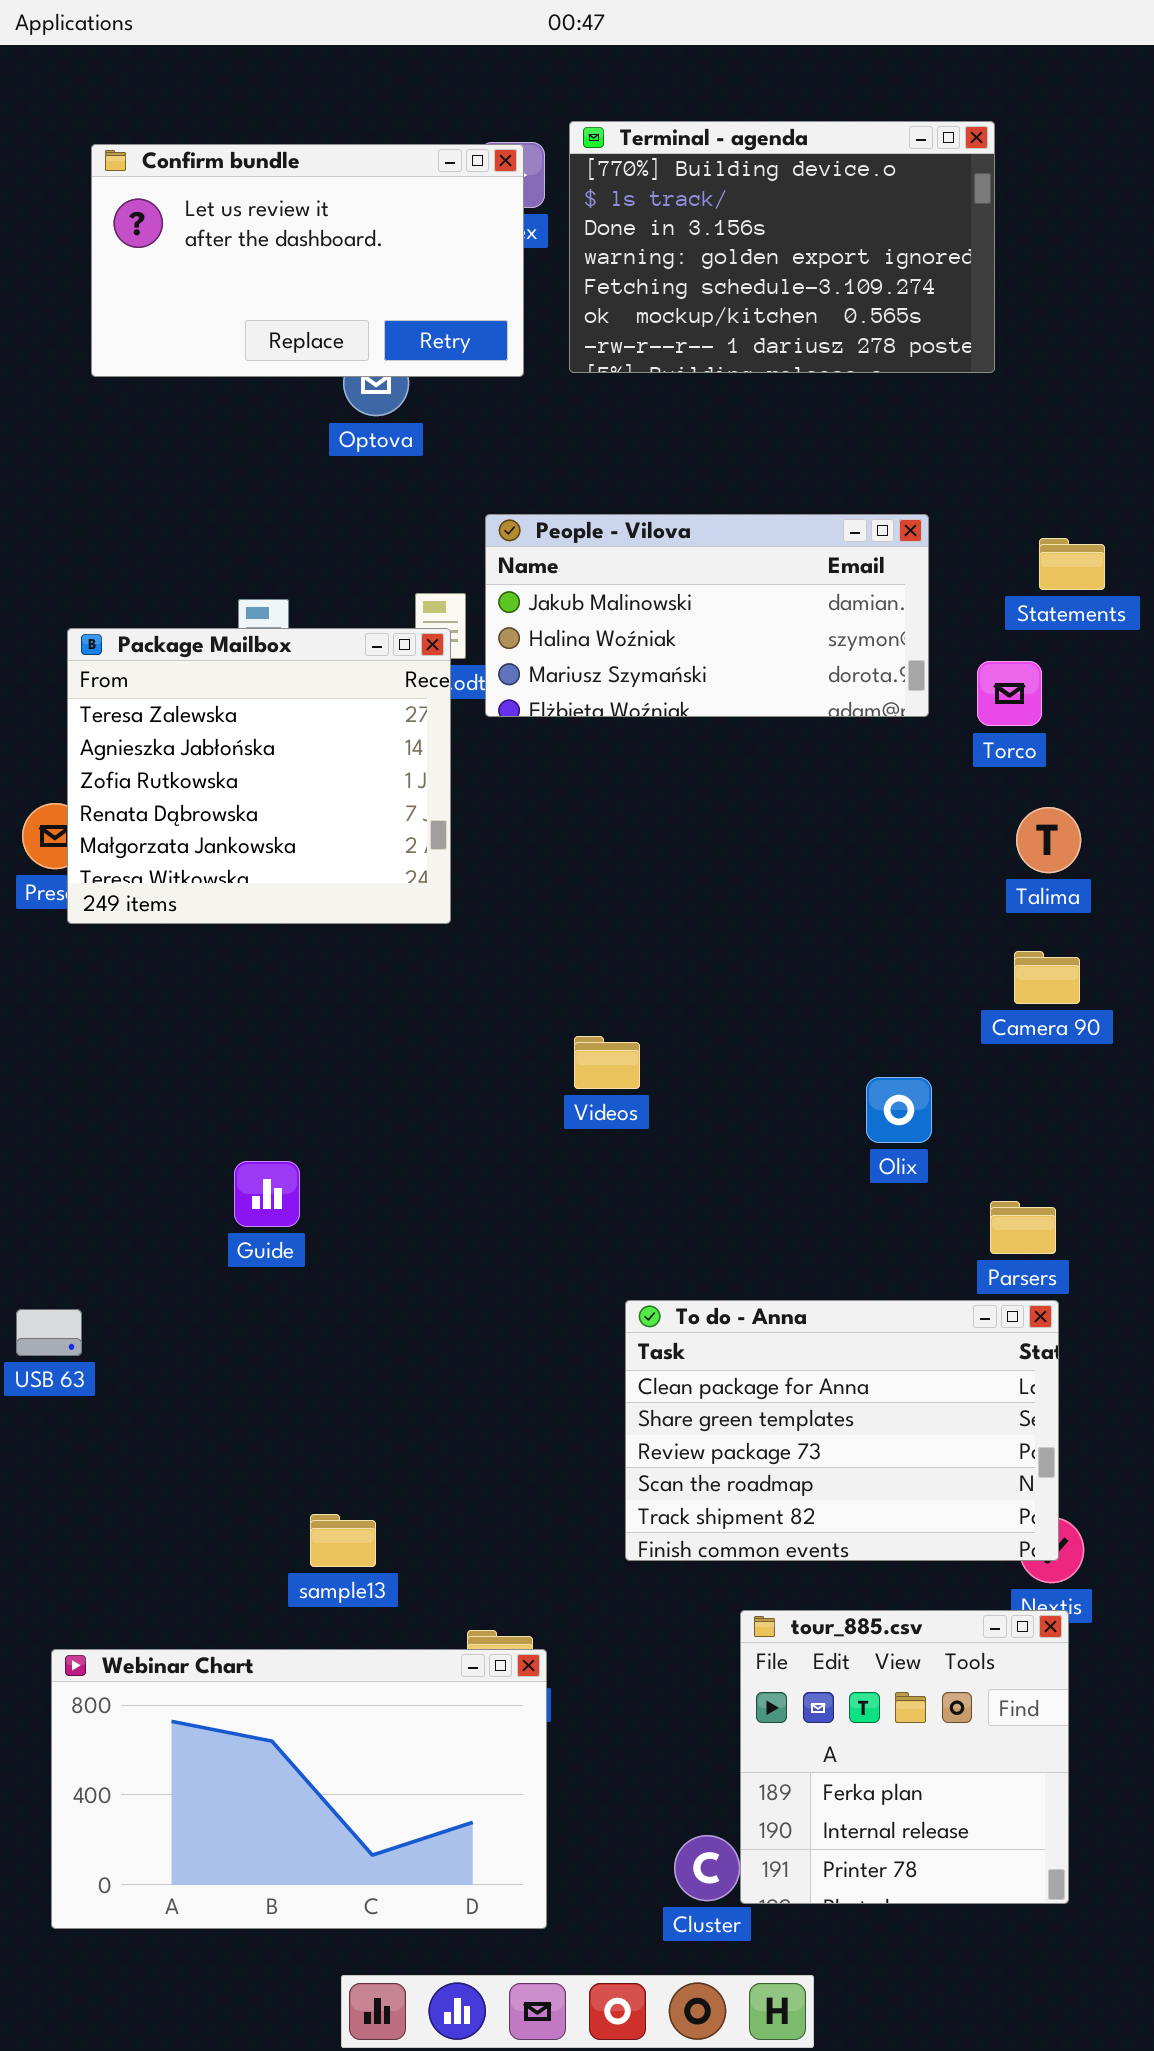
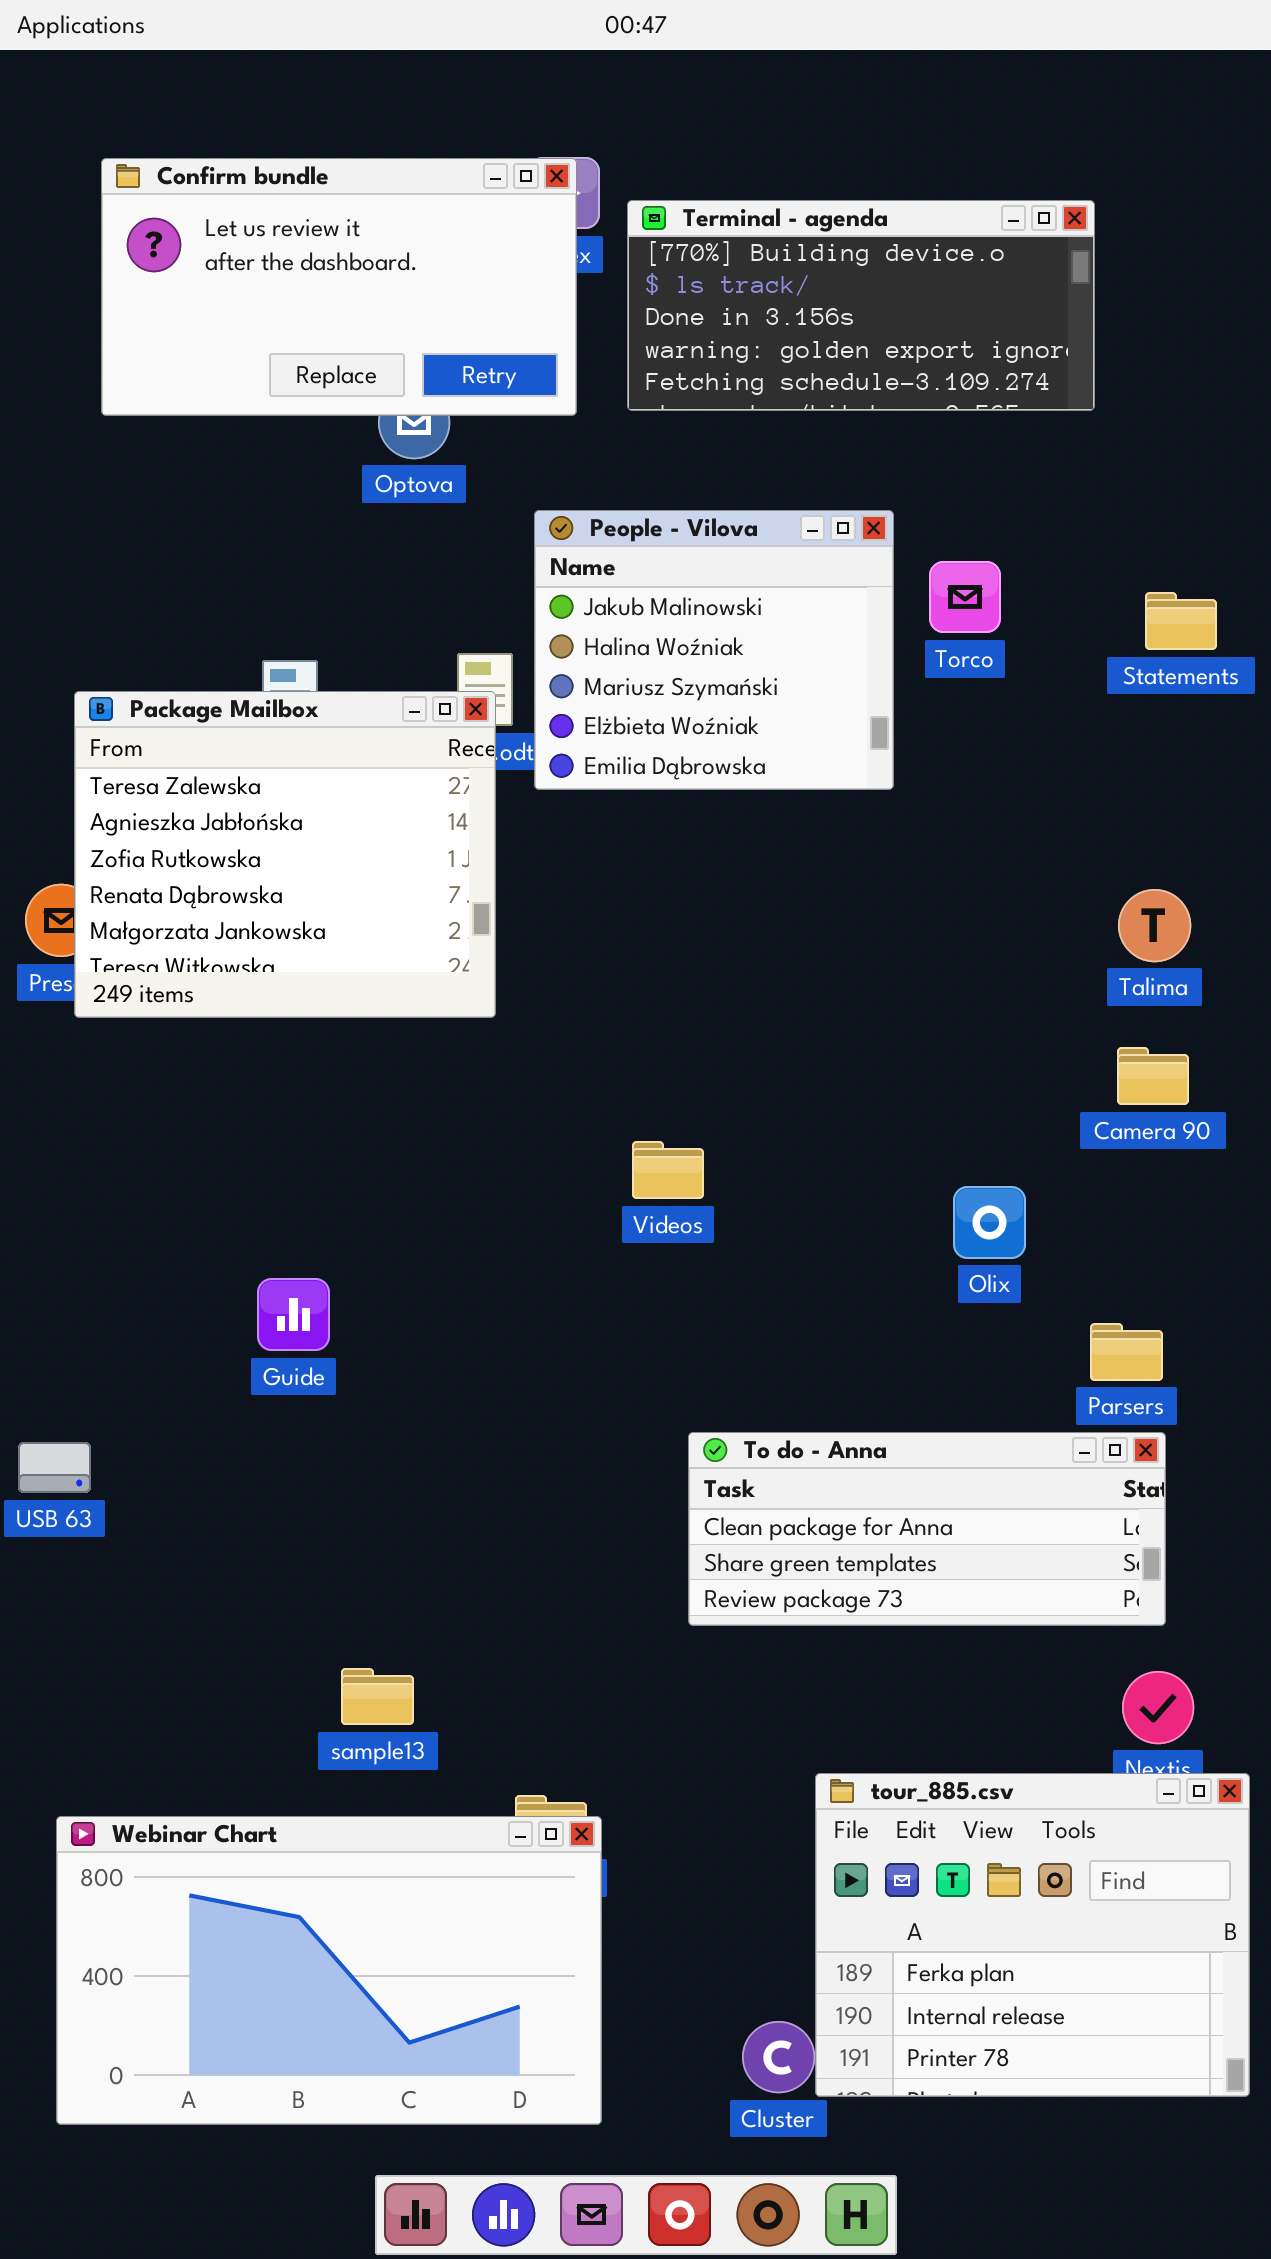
Terminal - agenda: [569,121,995,373] -> [627,200,1095,411], resized
People - Vilova: [485,514,929,717] -> [534,510,894,790], resized
Torco: [977,661,1042,726] -> [929,561,1001,633], moved
To do - Anna: [625,1300,1059,1561] -> [688,1432,1166,1626], resized
tour_885.csv: [740,1610,1069,1904] -> [815,1773,1250,2097], resized

